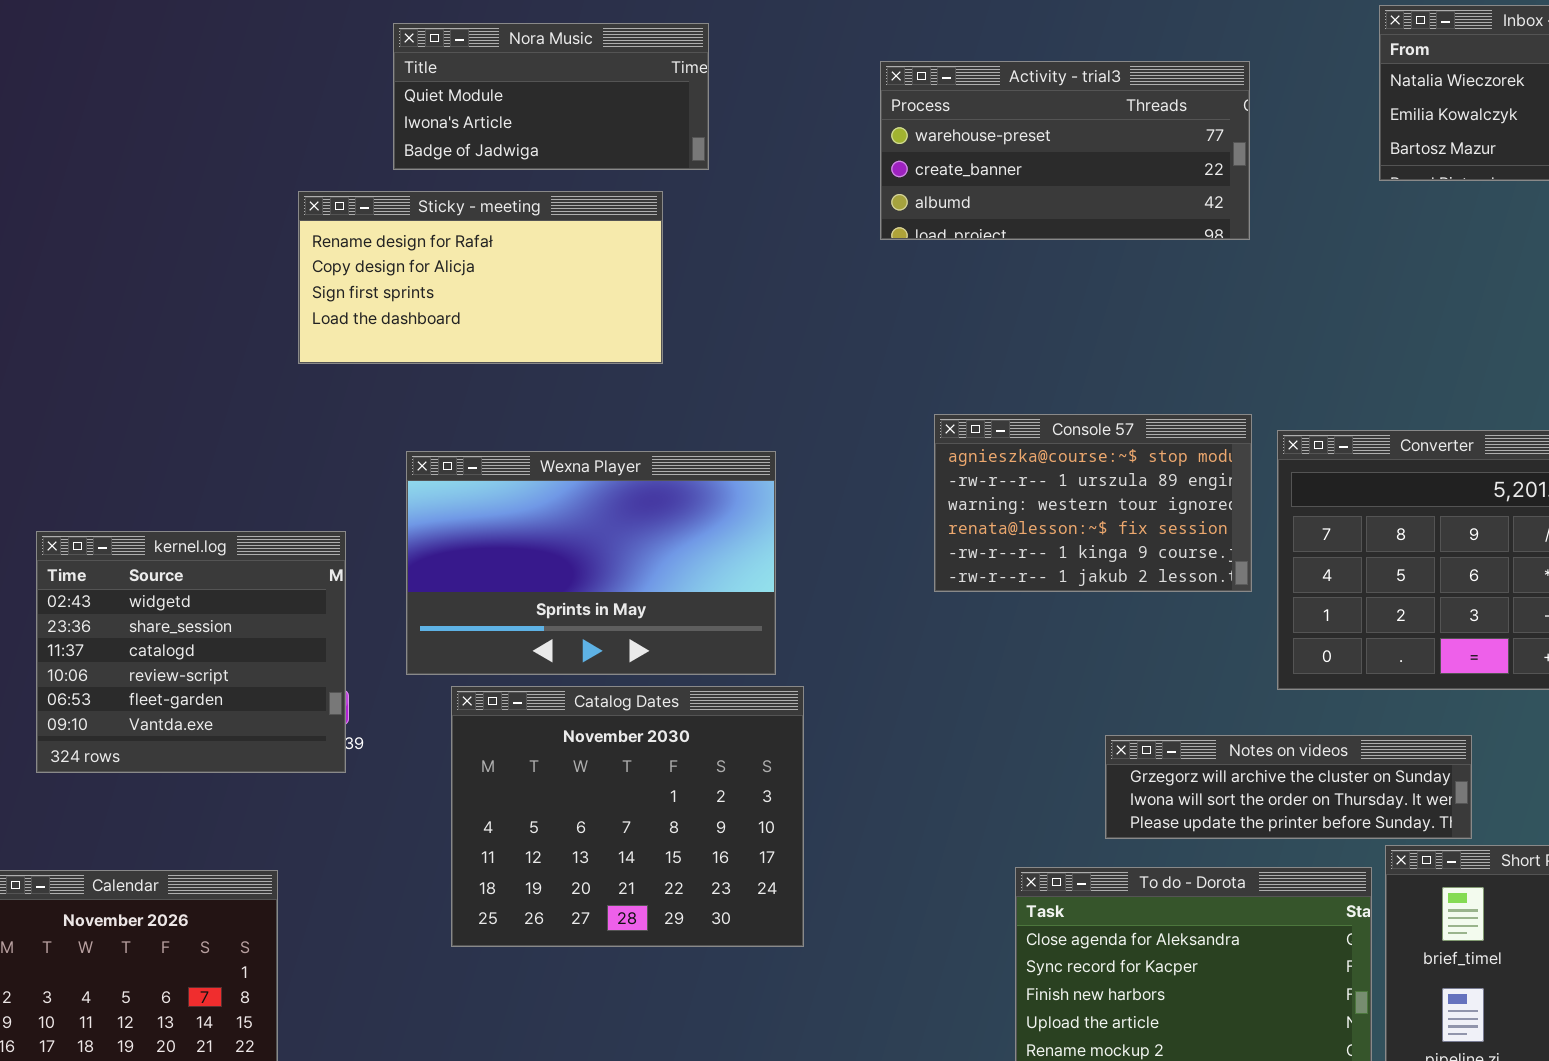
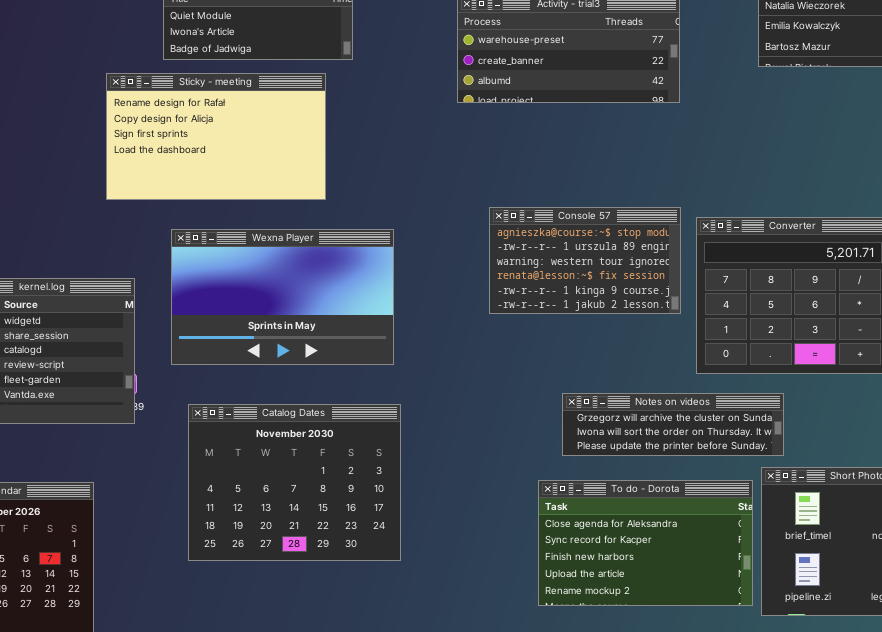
Sticky - meeting: [298,191,663,364] -> [106,73,326,200], resized
Catalog Dates: [451,686,804,947] -> [188,404,401,561], moved
Notes on videos: [1105,735,1472,839] -> [562,393,784,456], moved

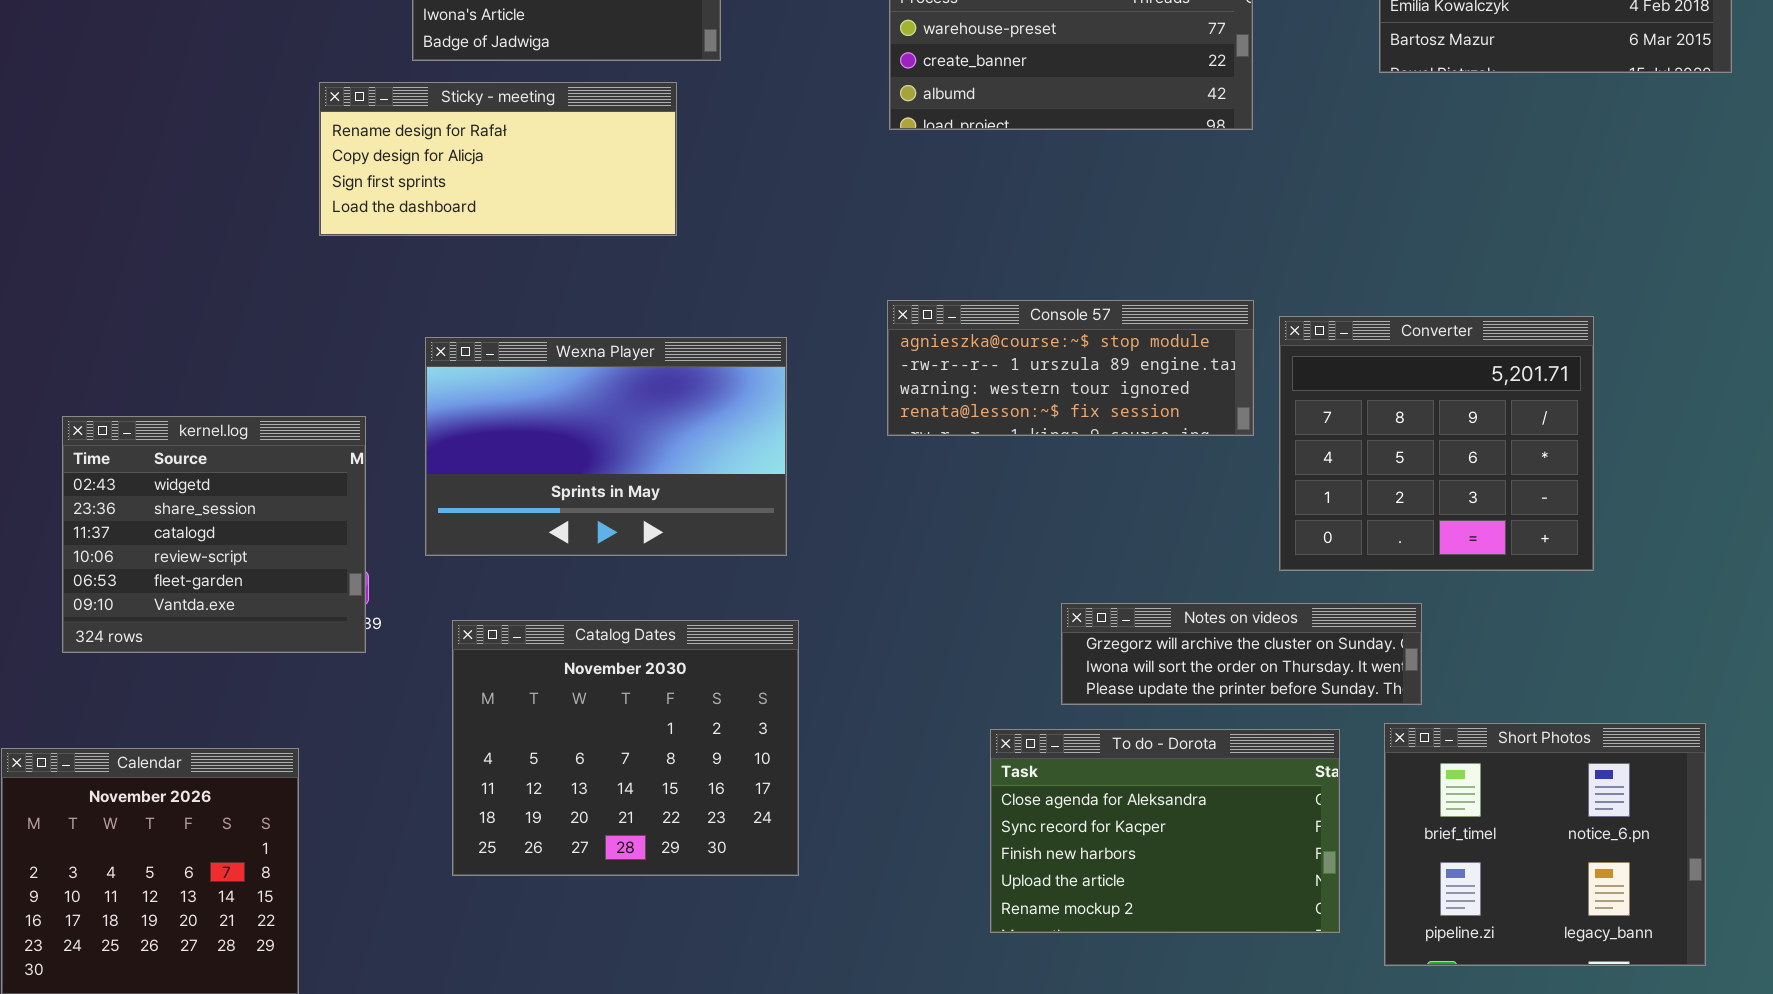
Sticky - meeting: [106,73,326,200] -> [319,82,677,236], resized
Console 57: [489,207,681,314] -> [887,300,1254,436], resized
To do - Dorota: [538,480,753,606] -> [990,729,1340,933], moved

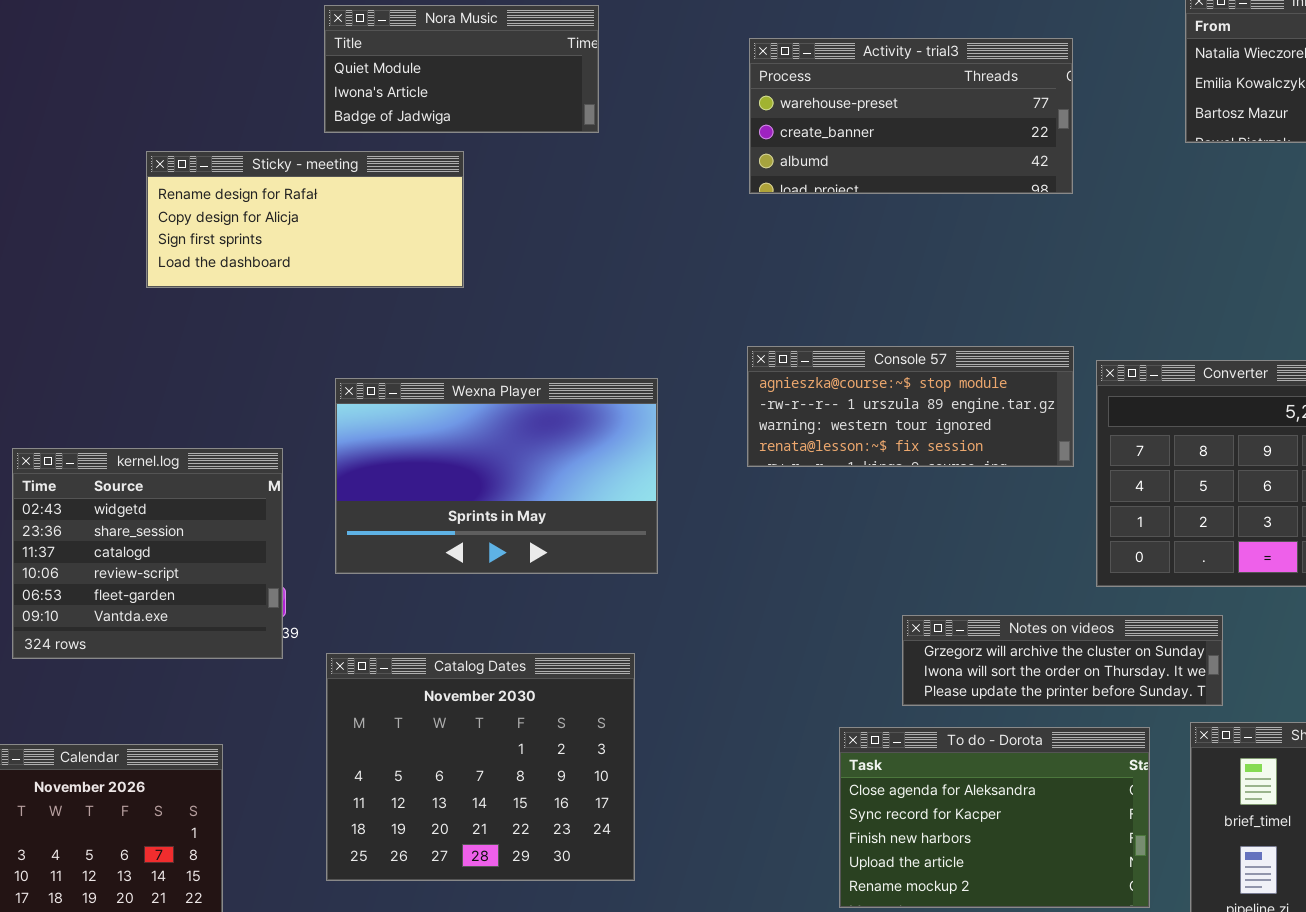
Sticky - meeting: [319,82,677,236] -> [146,151,464,288], moved
Catalog Dates: [452,620,799,876] -> [326,653,635,881], moved

